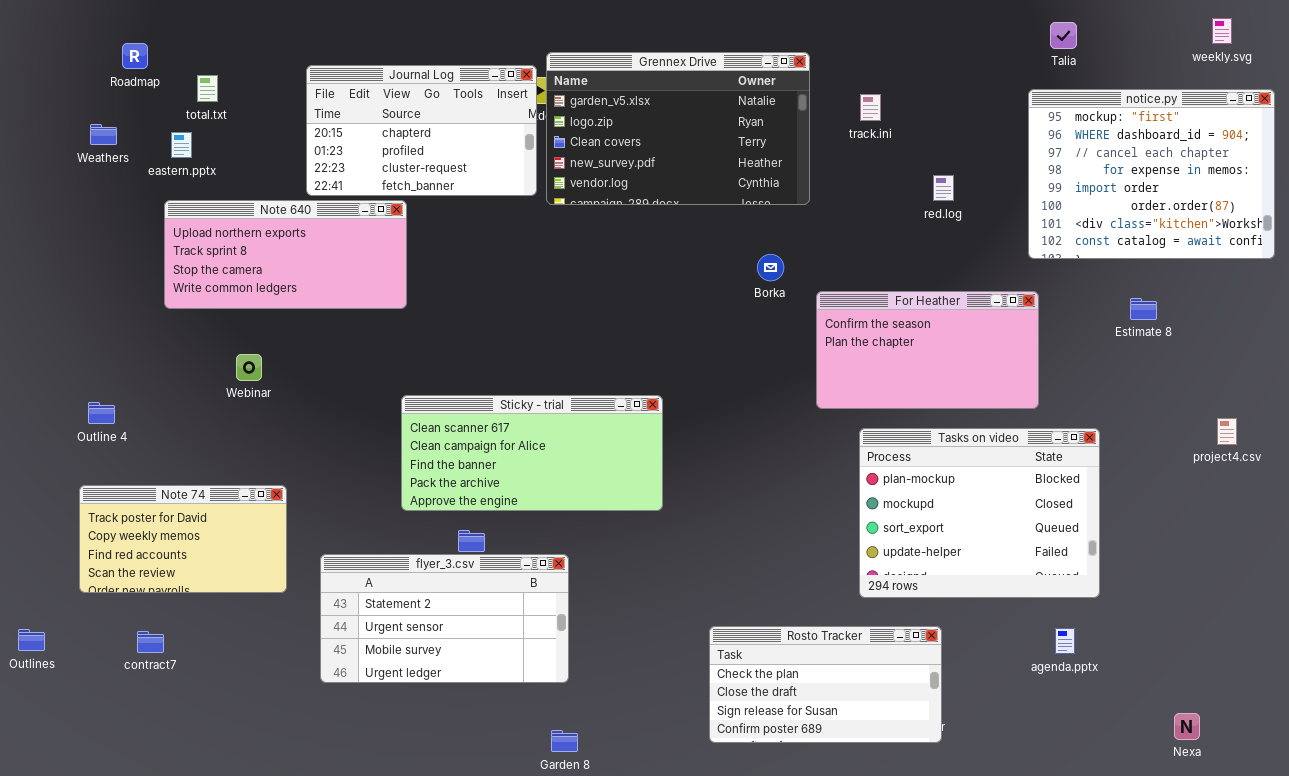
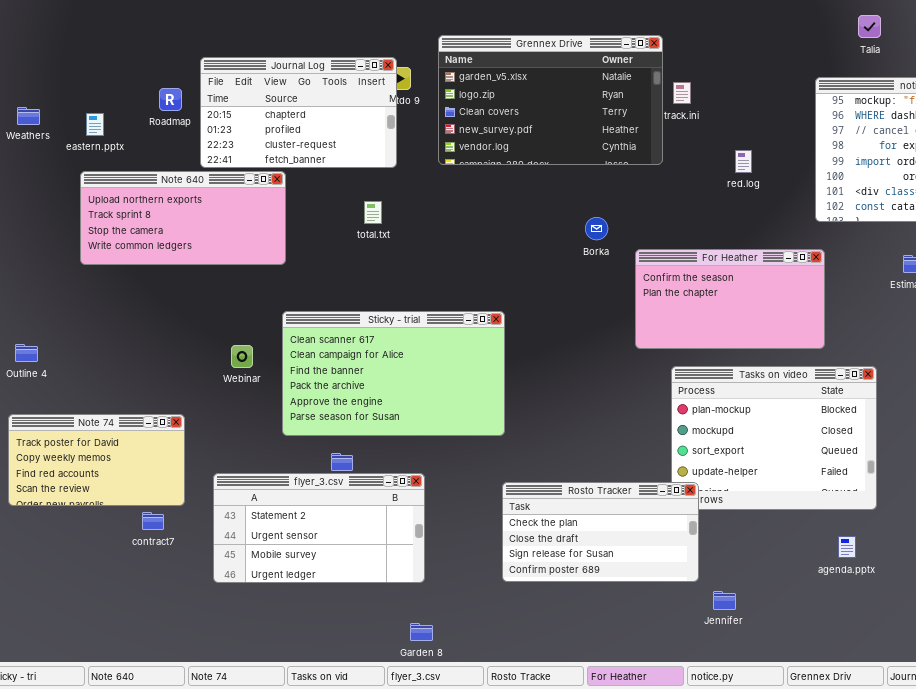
Talia: [1050,22,1077,49] -> [858,15,881,38], moved
Roadmap: [122,43,148,69] -> [159,88,182,111], moved
Grennex Drive: [546,52,810,205] -> [438,35,663,165], moved
total.txt: [197,75,218,102] -> [364,201,382,224], moved
Webinar: [236,354,262,381] -> [231,345,253,368], moved
Sticky - trial: [401,395,663,511] -> [282,311,505,436], resized
Rosto Tracker: [709,626,942,743] -> [502,482,699,582], moved
contract7: [137,631,164,653] -> [142,512,164,530], moved

